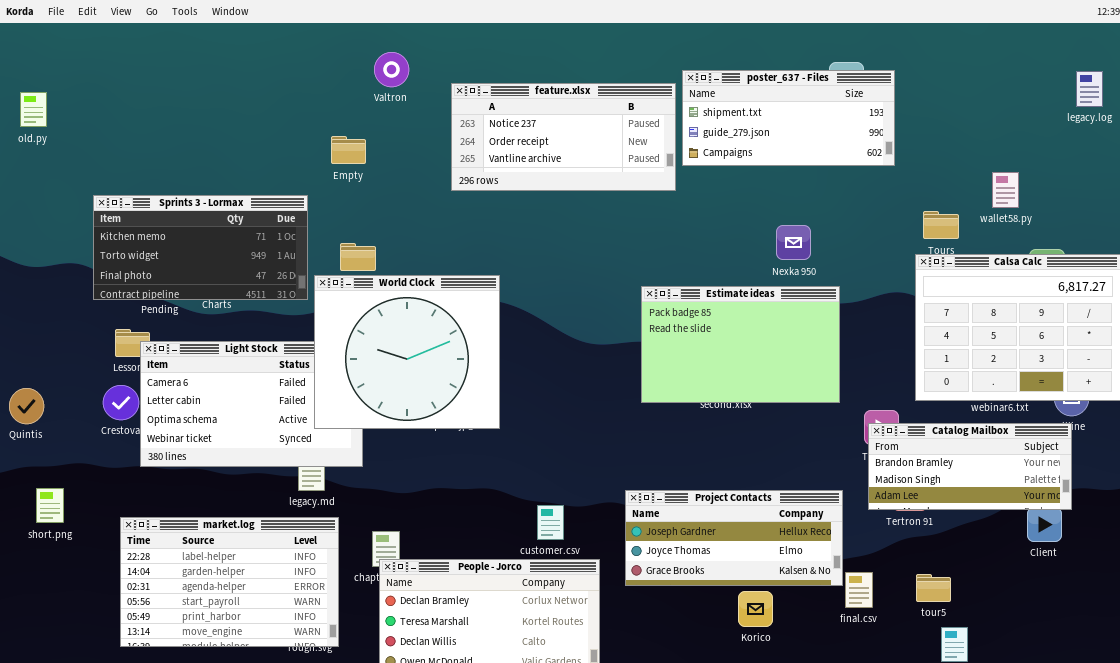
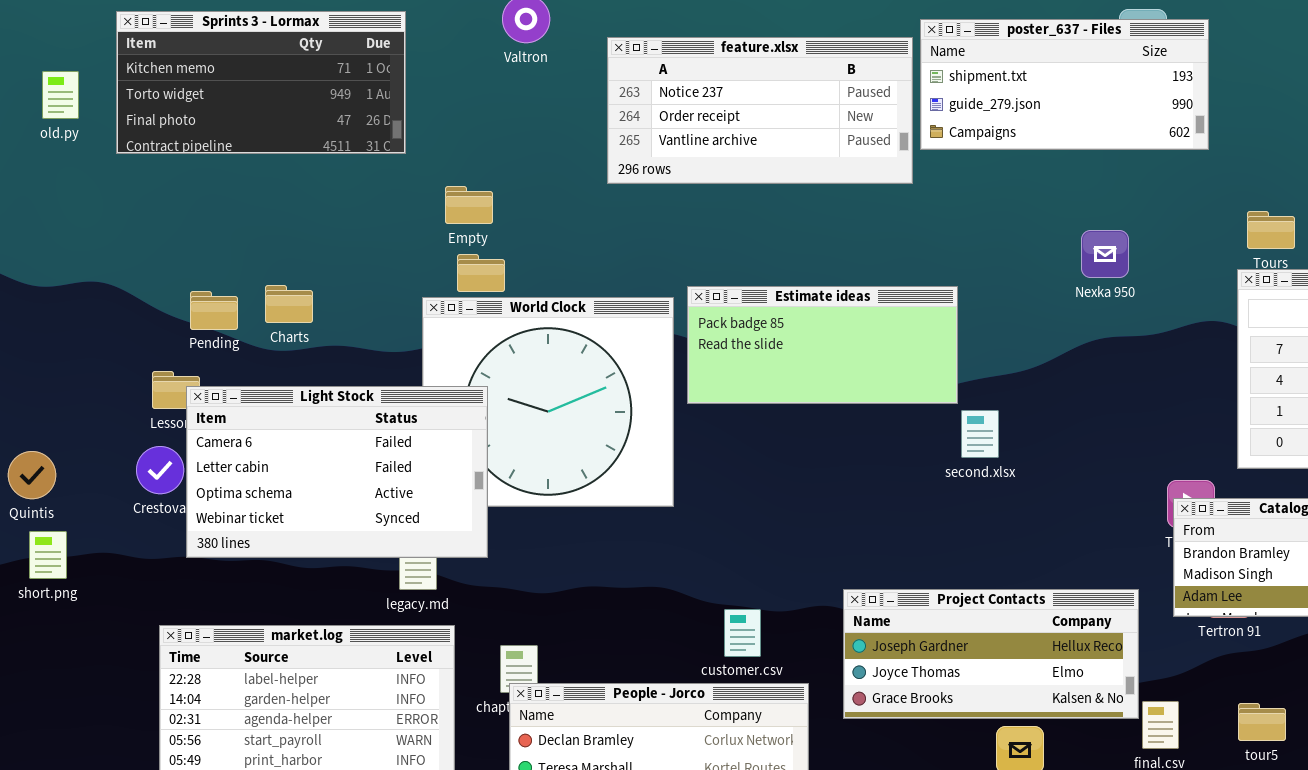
old.py: [20,92,47,127] -> [42,71,79,119], moved
Empty: [331,136,366,164] -> [445,186,493,224], moved
Sprints 3 - Lormax: [93,195,308,300] -> [116,11,406,154], moved
Nexka 950: [776,225,811,260] -> [1081,230,1129,278], moved
Estimate ideas: [641,286,840,403] -> [687,286,958,404], moved, resized
Light Stock: [140,341,363,467] -> [186,386,488,558], raised
short.png: [36,488,64,523] -> [29,531,67,579], moved

